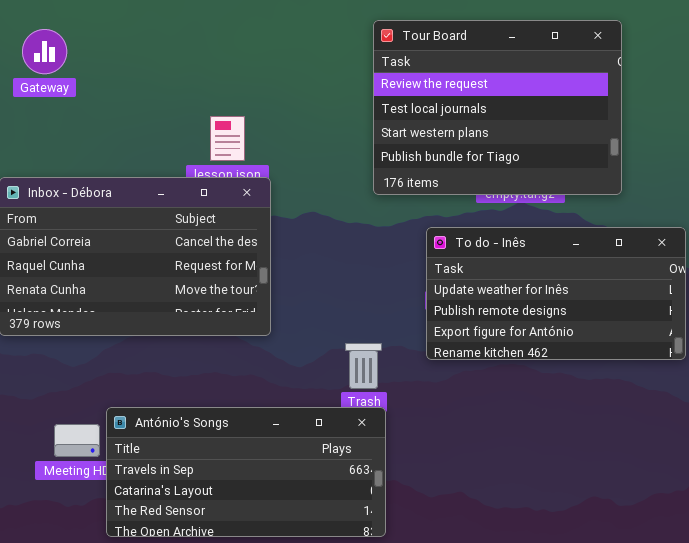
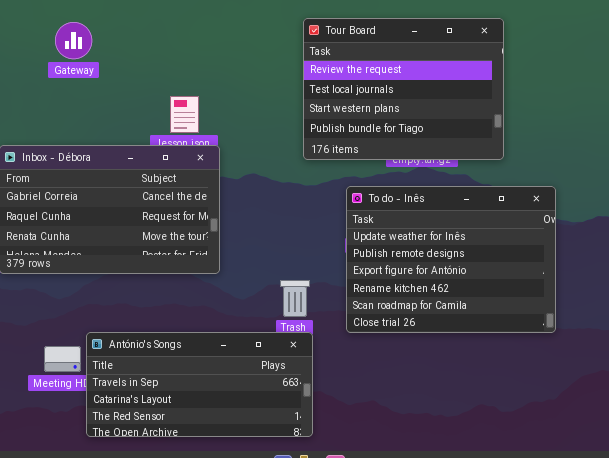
Gateway: [22,29,67,74] -> [55,22,92,59], moved
To do - Inês: [426,227,686,360] -> [346,186,556,333], resized

